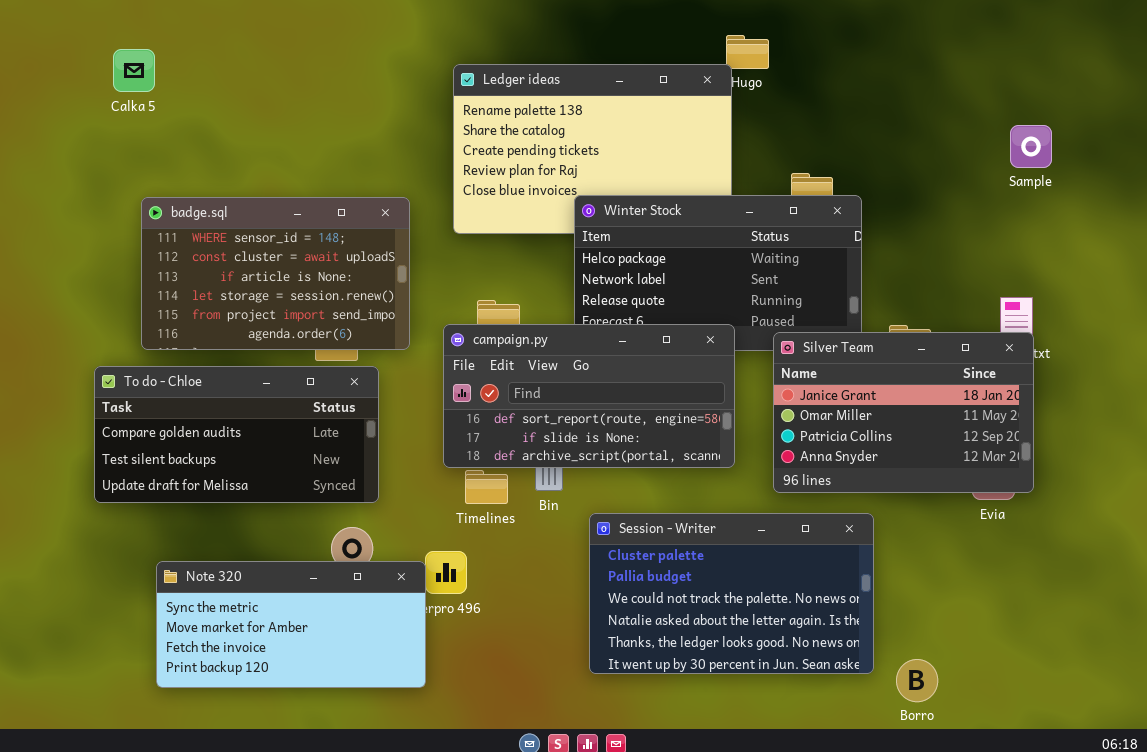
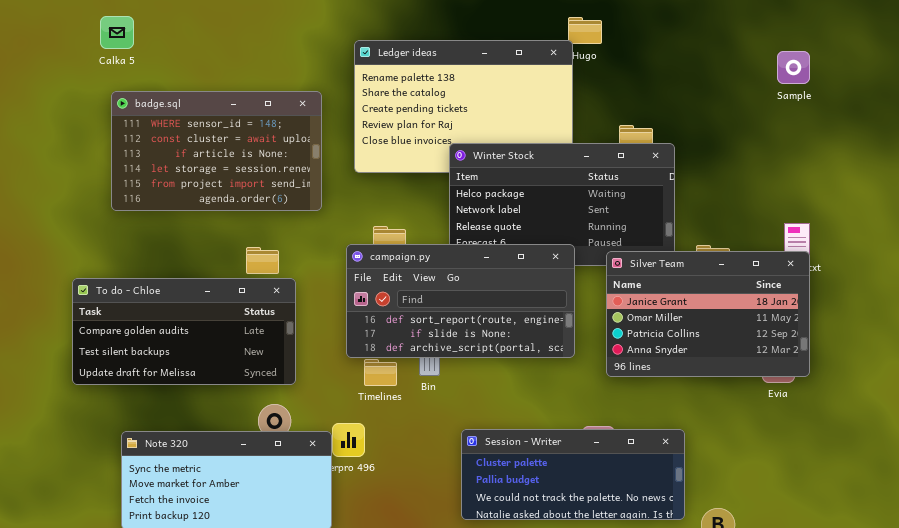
Calka 5: [113,49,155,92] -> [100,16,134,49], moved
Sample: [1010,125,1052,168] -> [777,51,810,84], moved
badge.sql: [141,197,410,350] -> [111,91,322,211], moved
Session - Writer: [589,513,874,674] -> [461,429,685,520], resized

